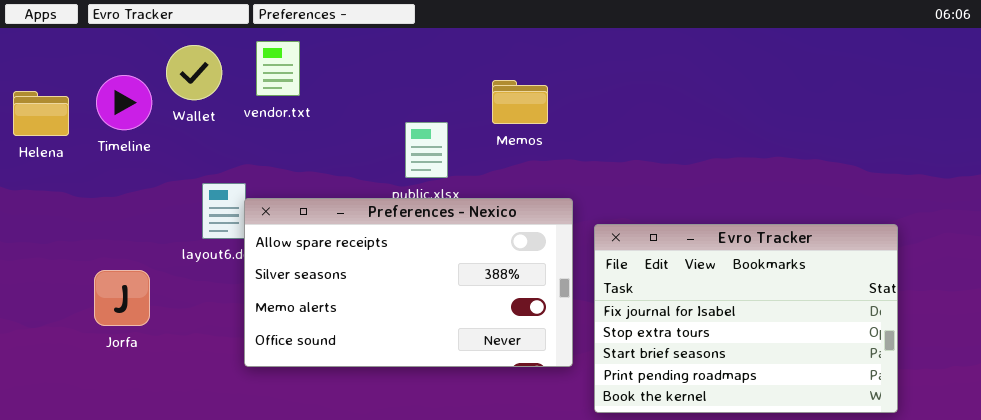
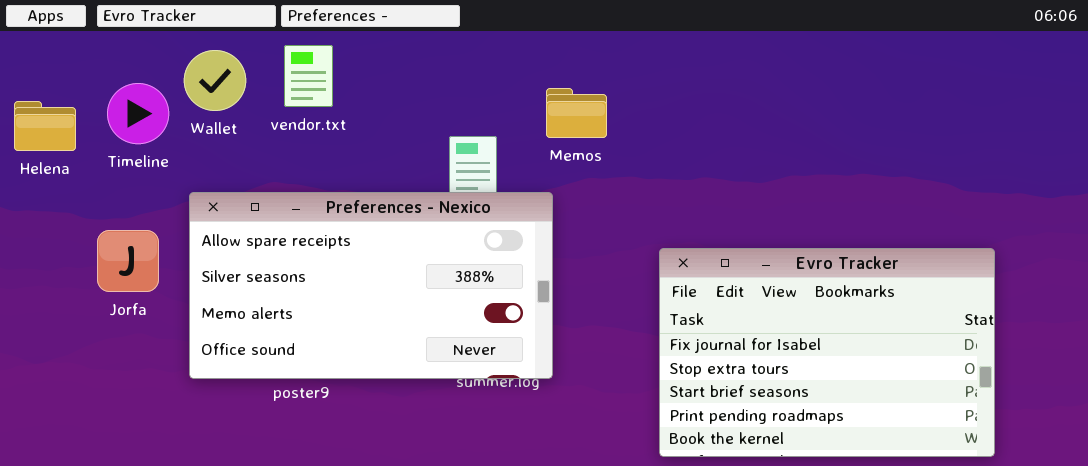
Preferences - Nexico: [244,198,573,367] -> [189,192,553,379], moved
Jorfa: [94,270,150,326] -> [97,230,159,292], moved

